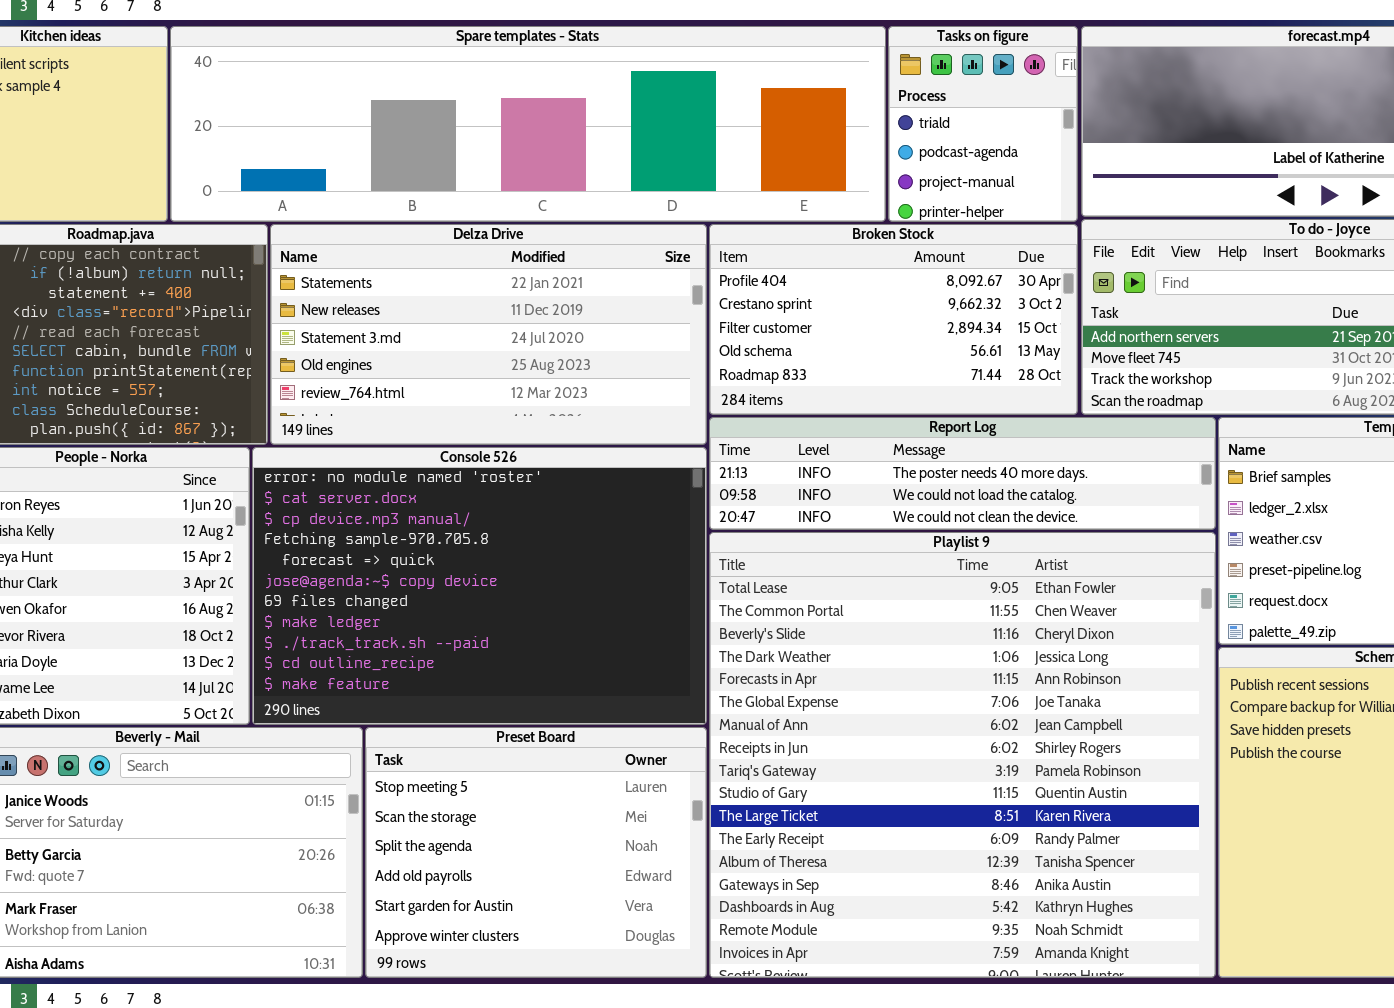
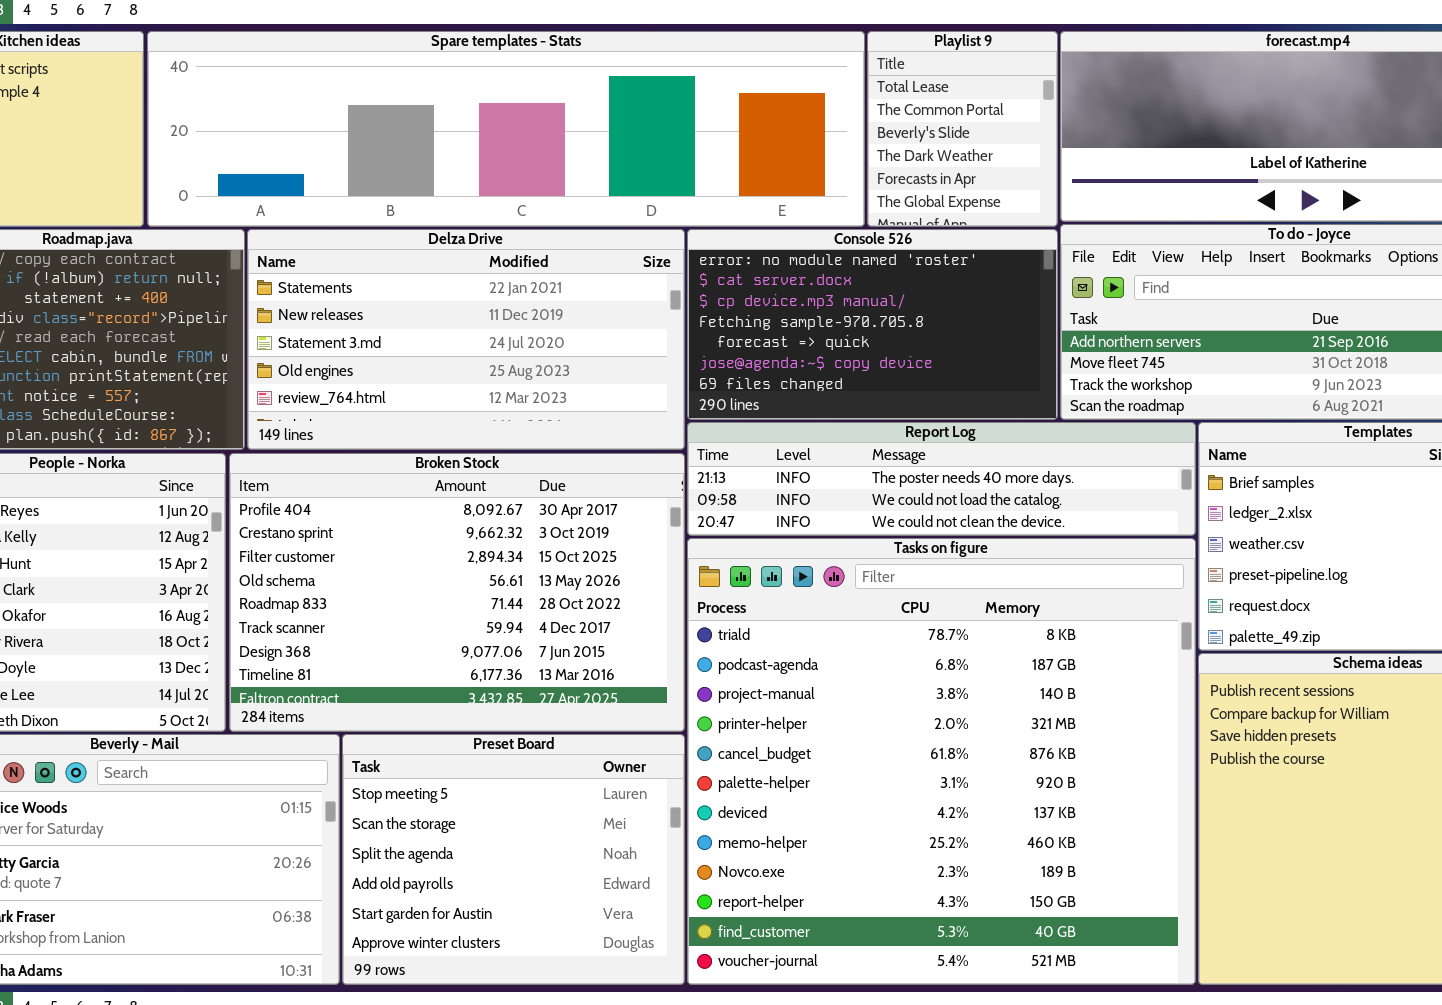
Tasks on figure: [888,26,1078,222] -> [687,538,1196,985], moved, resized
Broken Stock: [709,224,1078,415] -> [229,453,685,732], moved, resized
Console 526: [252,447,707,725] -> [687,229,1058,420], moved, resized
Playlist 9: [709,532,1216,978] -> [867,31,1058,227], moved, resized

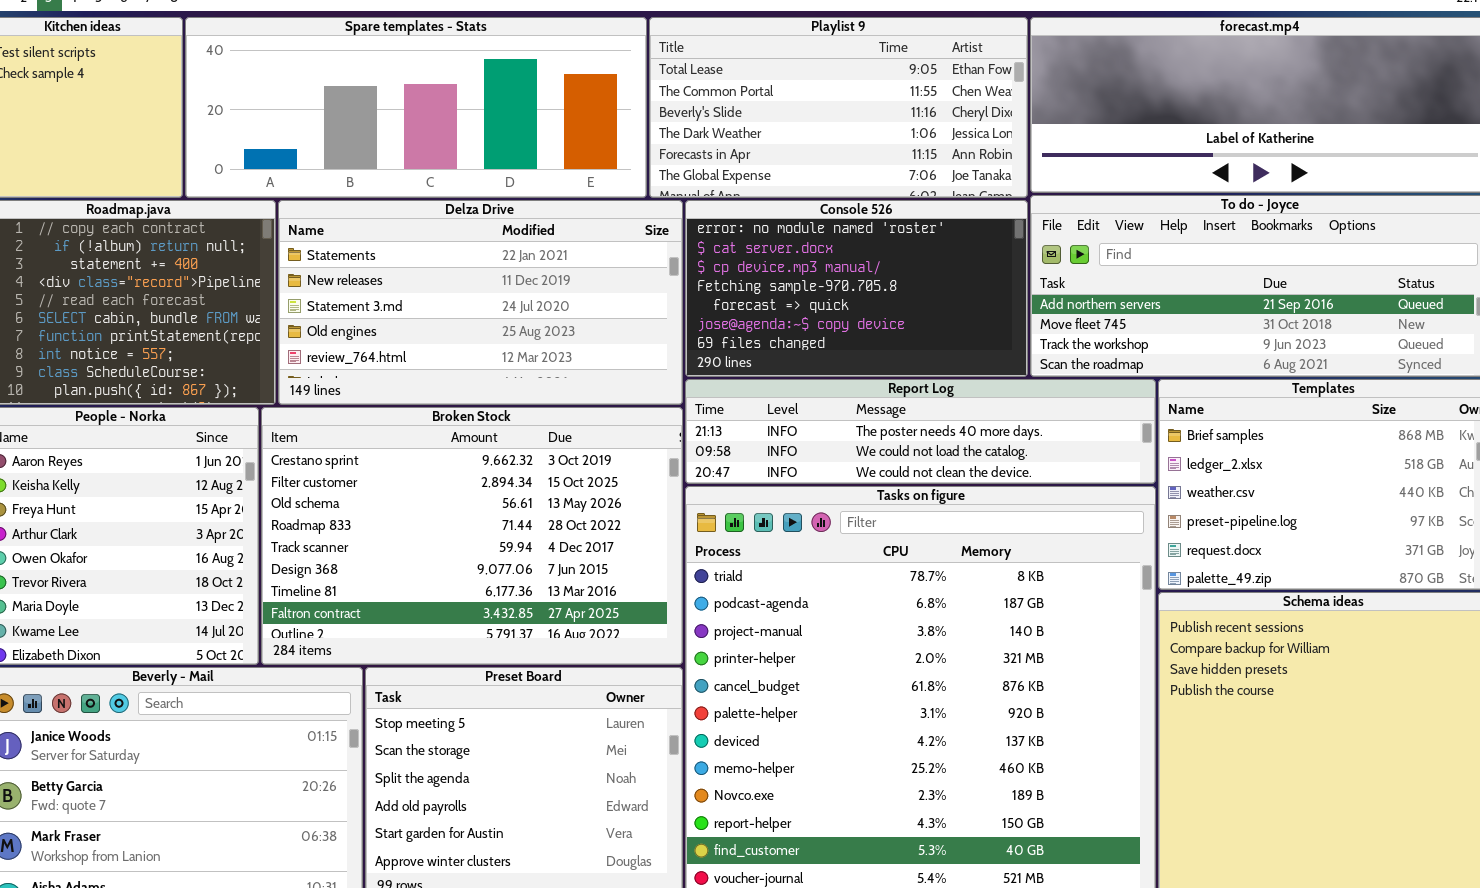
Spare templates - Stats: [147,31,865,227] -> [185,17,647,198], resized
Playlist 9: [867,31,1058,227] -> [649,17,1028,198], resized
Broken Stock: [229,453,685,732] -> [261,407,683,665], scrolled down 1 row

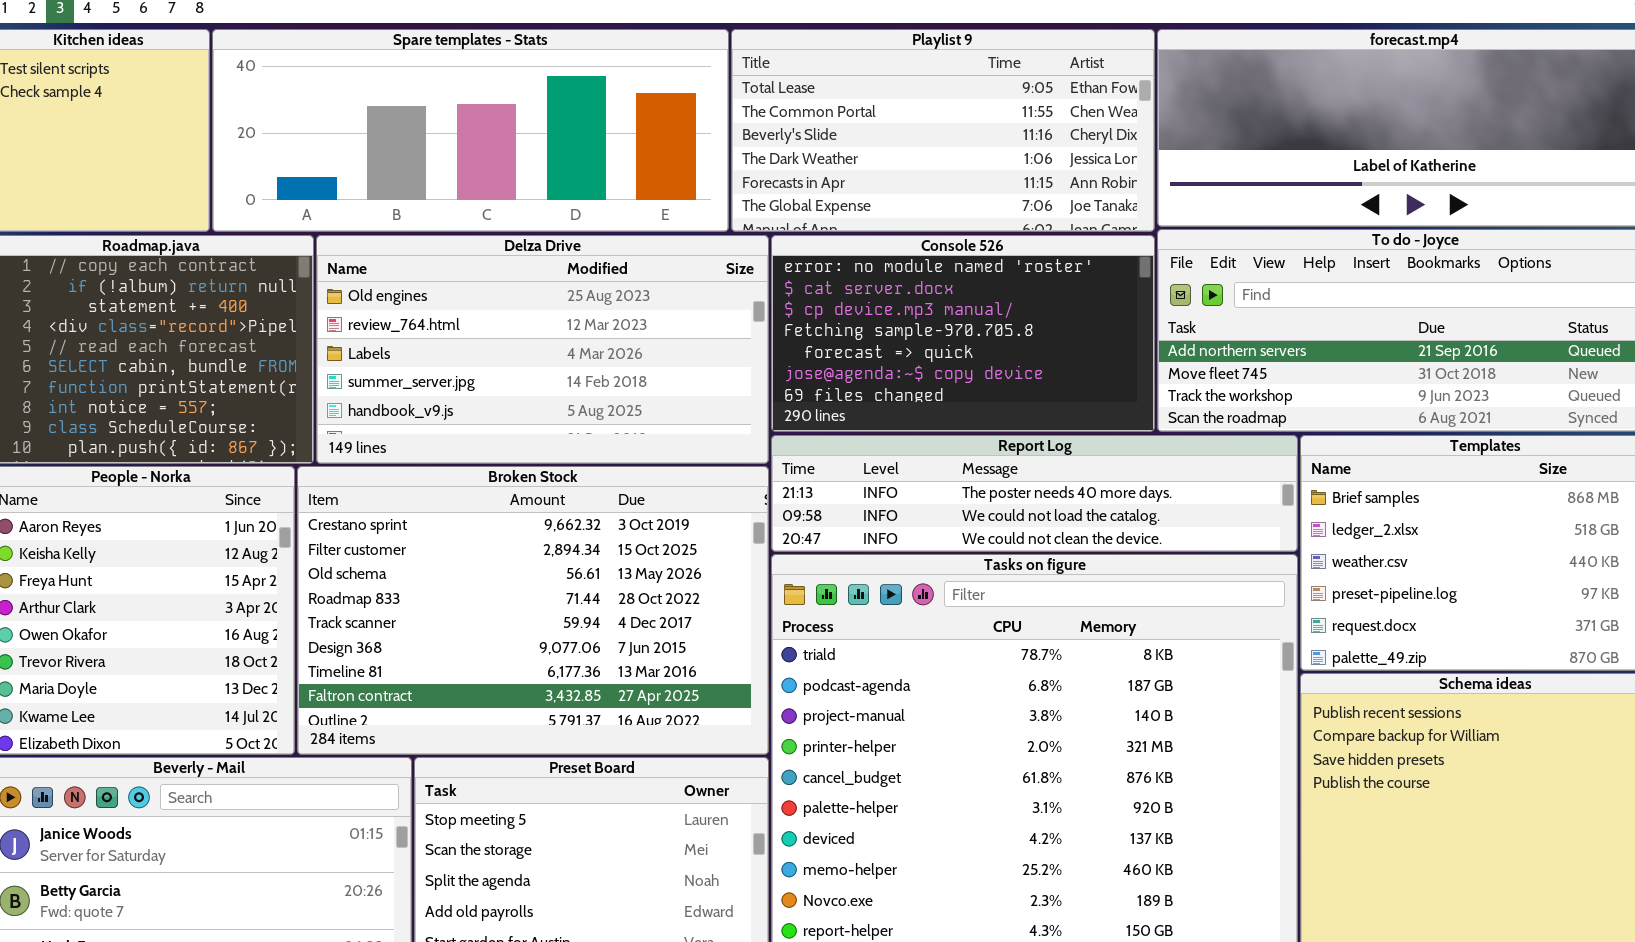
Delza Drive: [278,200,683,405] -> [316,235,769,464], scrolled down 3 rows

